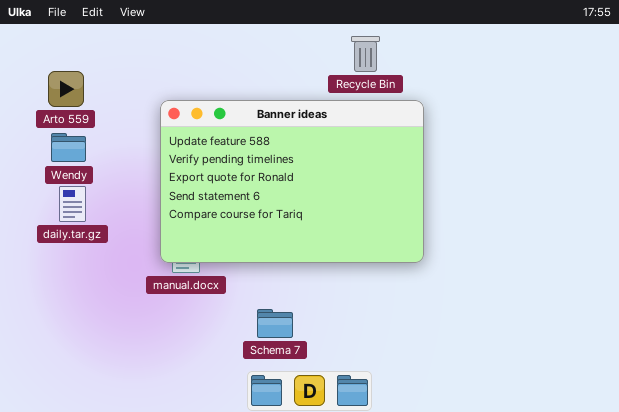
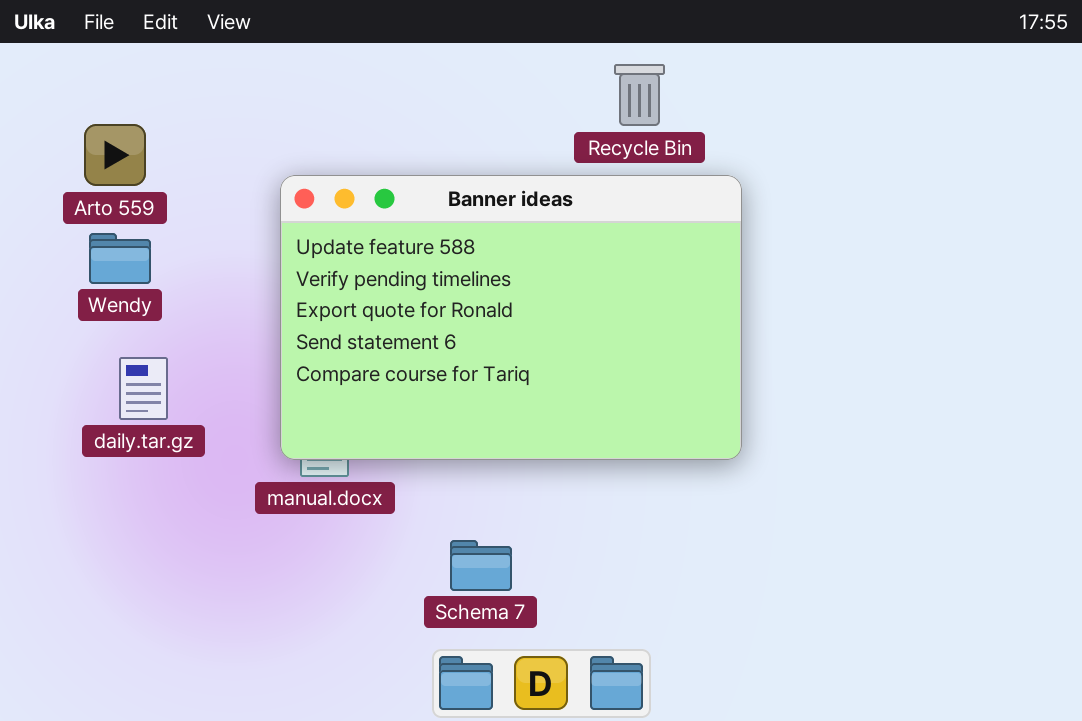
daily.tar.gz: [59,186,86,222] -> [119,357,168,420], moved

